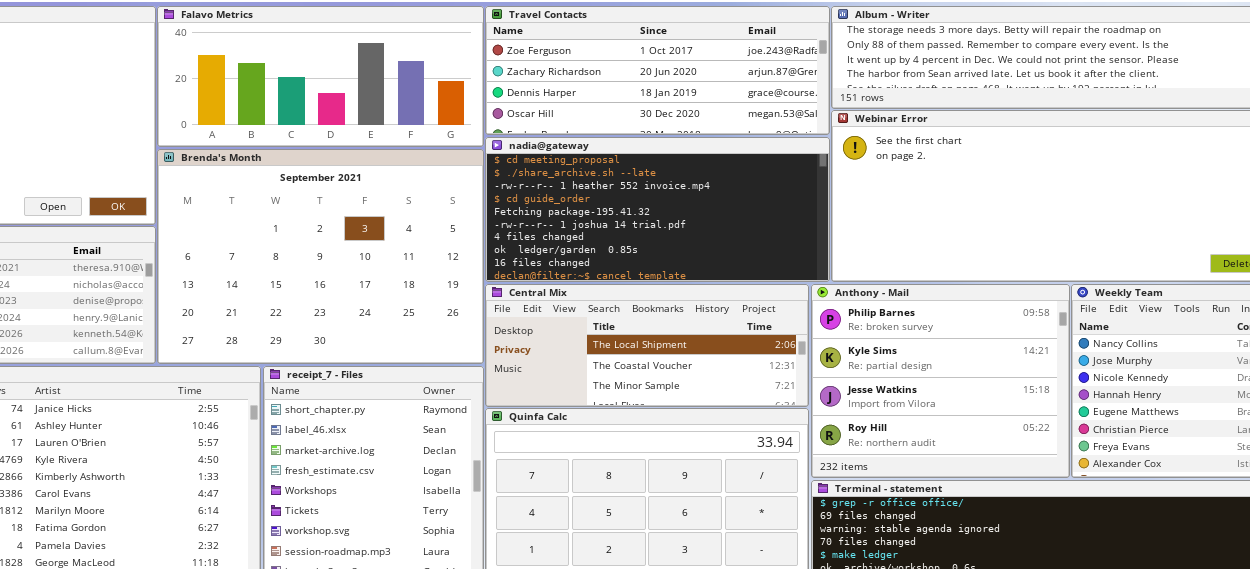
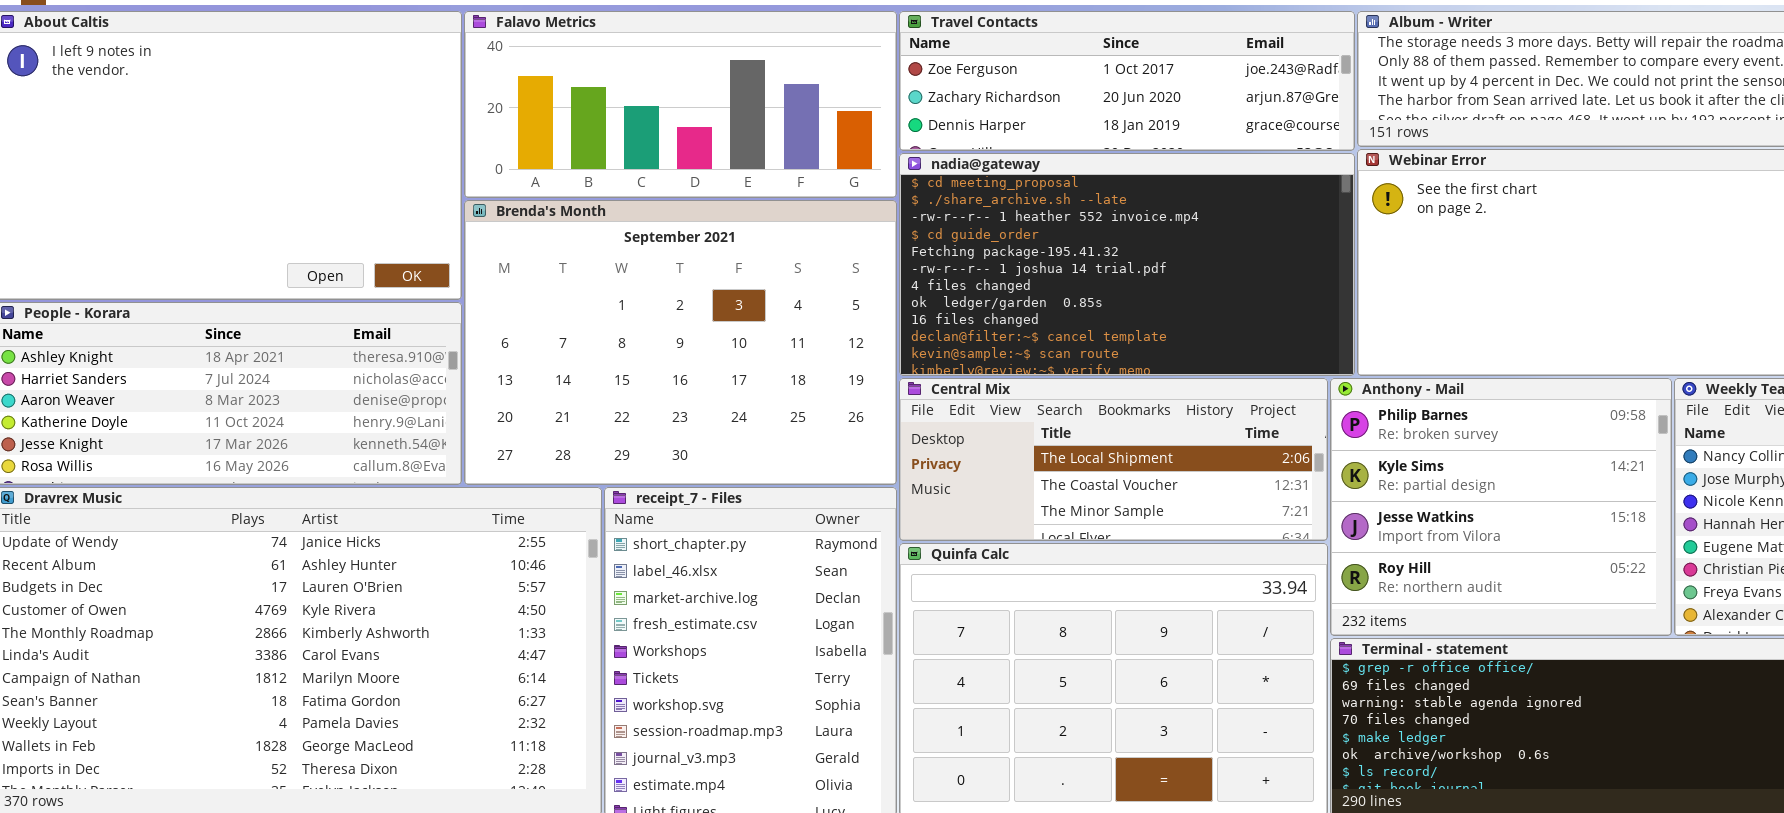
Travel Contacts: [485,6,830,135] -> [899,11,1355,151], resized
nadia@gateway: [485,137,830,282] -> [899,153,1355,376], resized

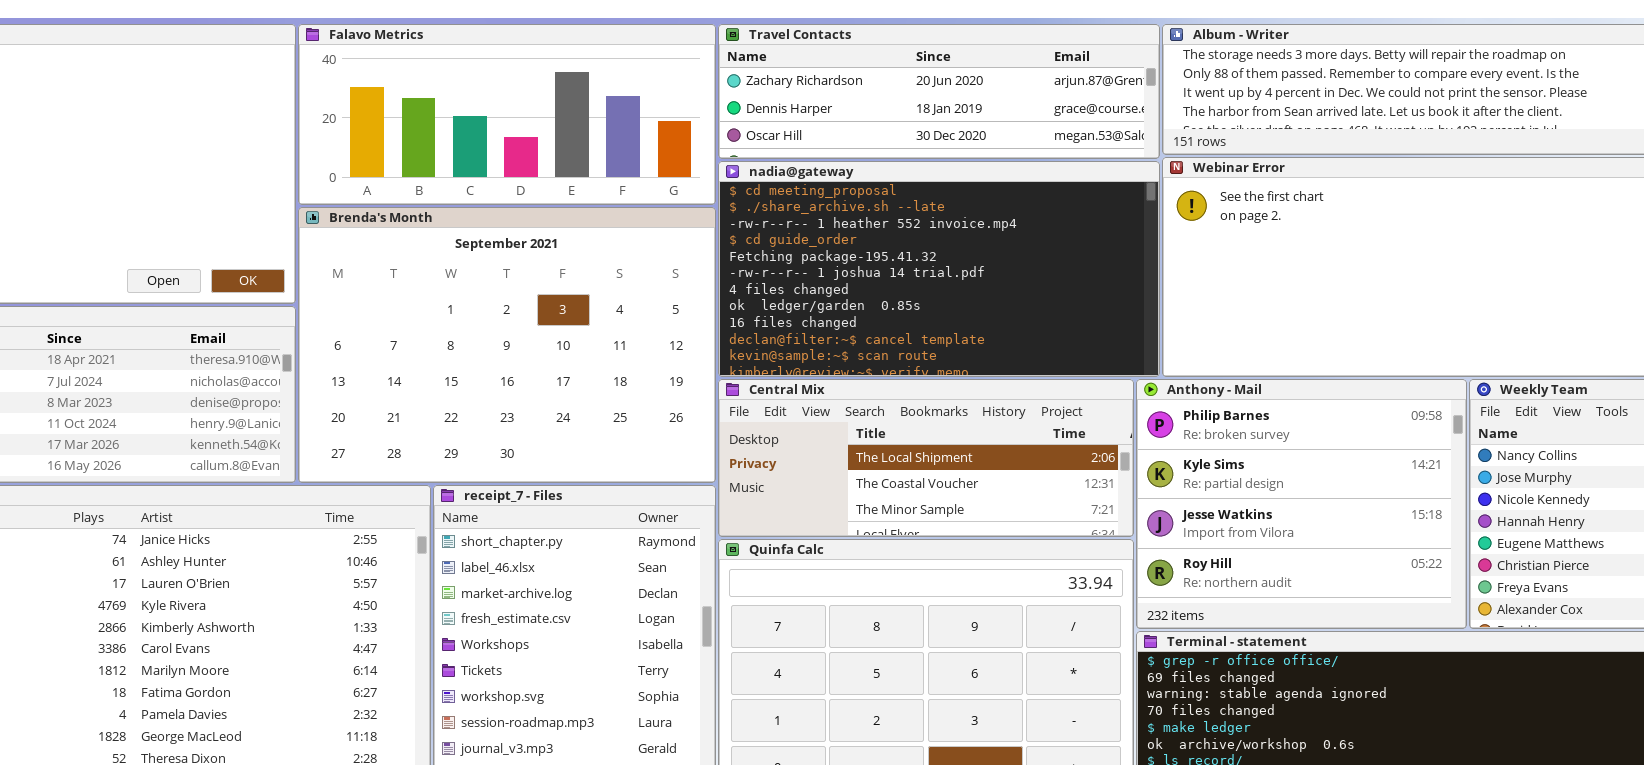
Travel Contacts: [899,11,1355,151] -> [718,24,1160,159], scrolled down 1 row

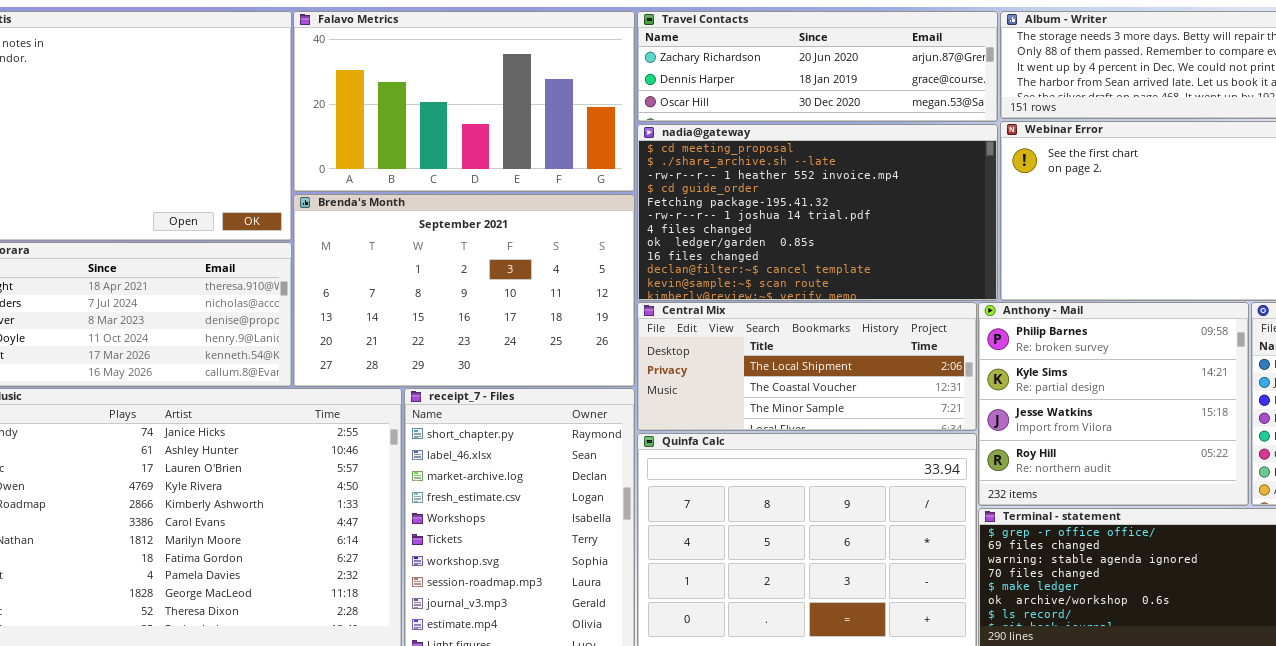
Falavo Metrics: [298,24,716,205] -> [293,11,635,192], resized
Brenda's Month: [298,207,716,483] -> [293,194,635,387], resized

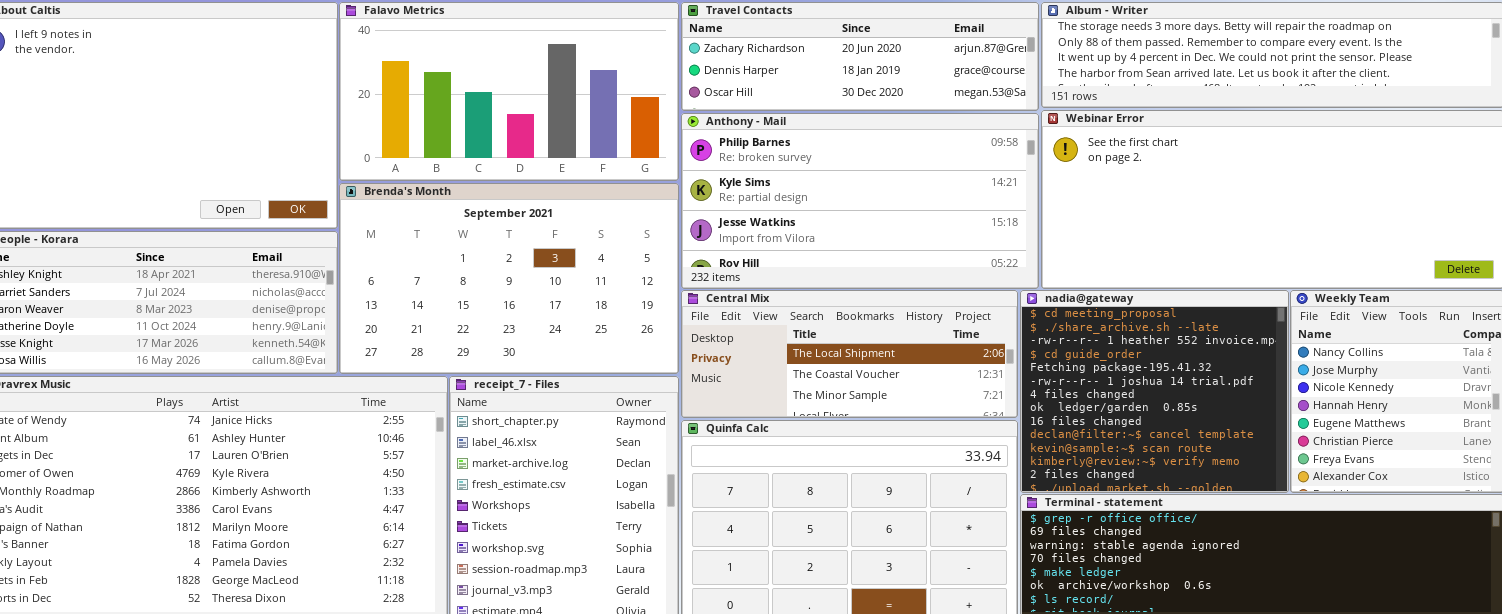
nadia@gateway: [637,124,998,301] -> [1020,290,1289,493], moved, resized
Anthony - Mail: [978,302,1249,506] -> [681,113,1039,289], moved, resized

